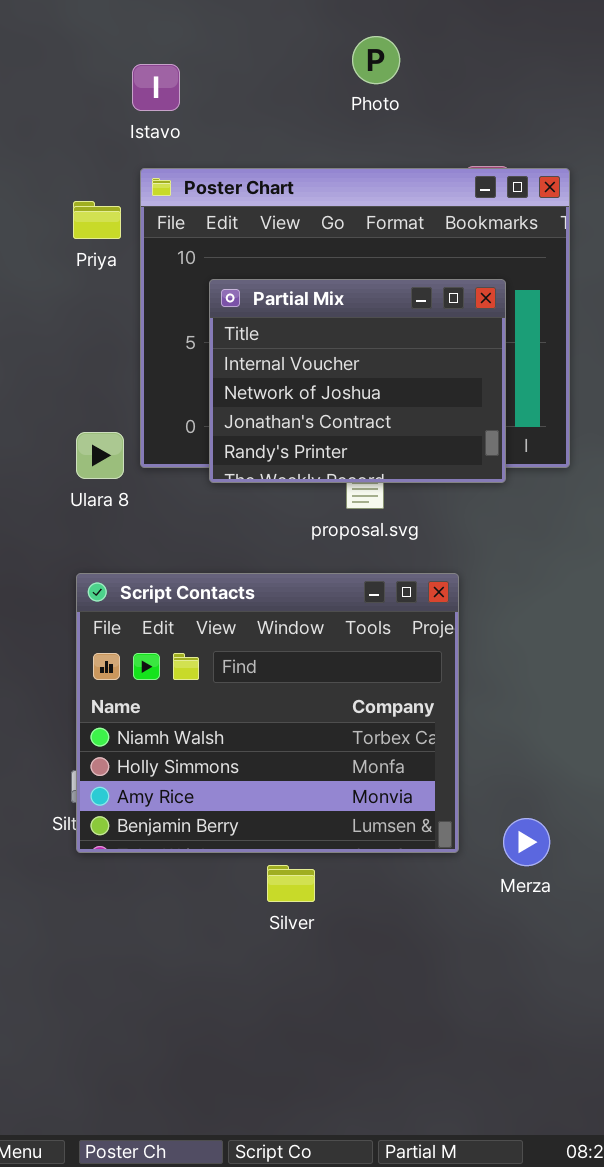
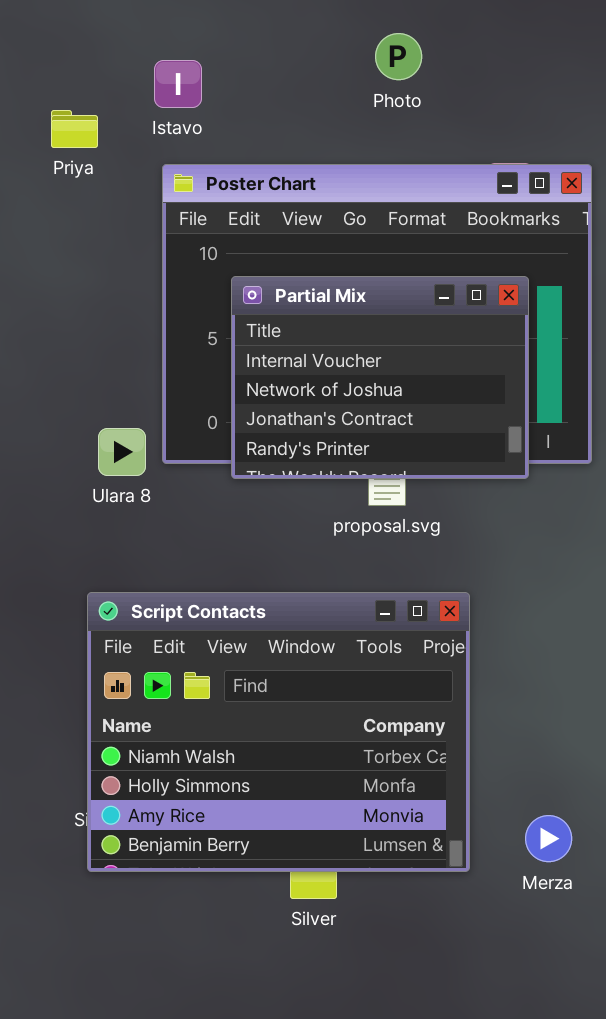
Priya: [73,201,121,239] -> [51,110,98,148], moved
Script Contacts: [76,573,459,853] -> [87,592,470,872], moved

